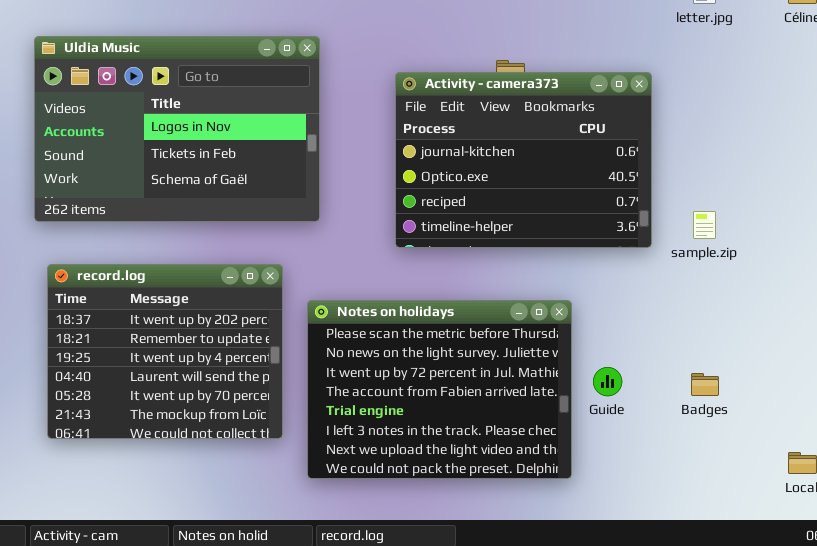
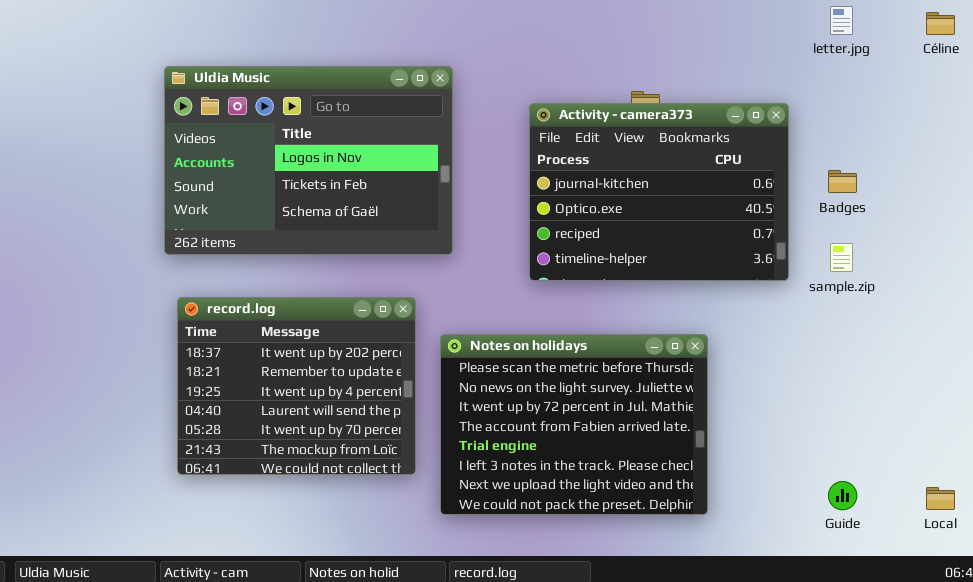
Guide: [593,367,622,396] -> [828,481,857,510], moved
Badges: [691,373,719,396] -> [828,170,857,193], moved

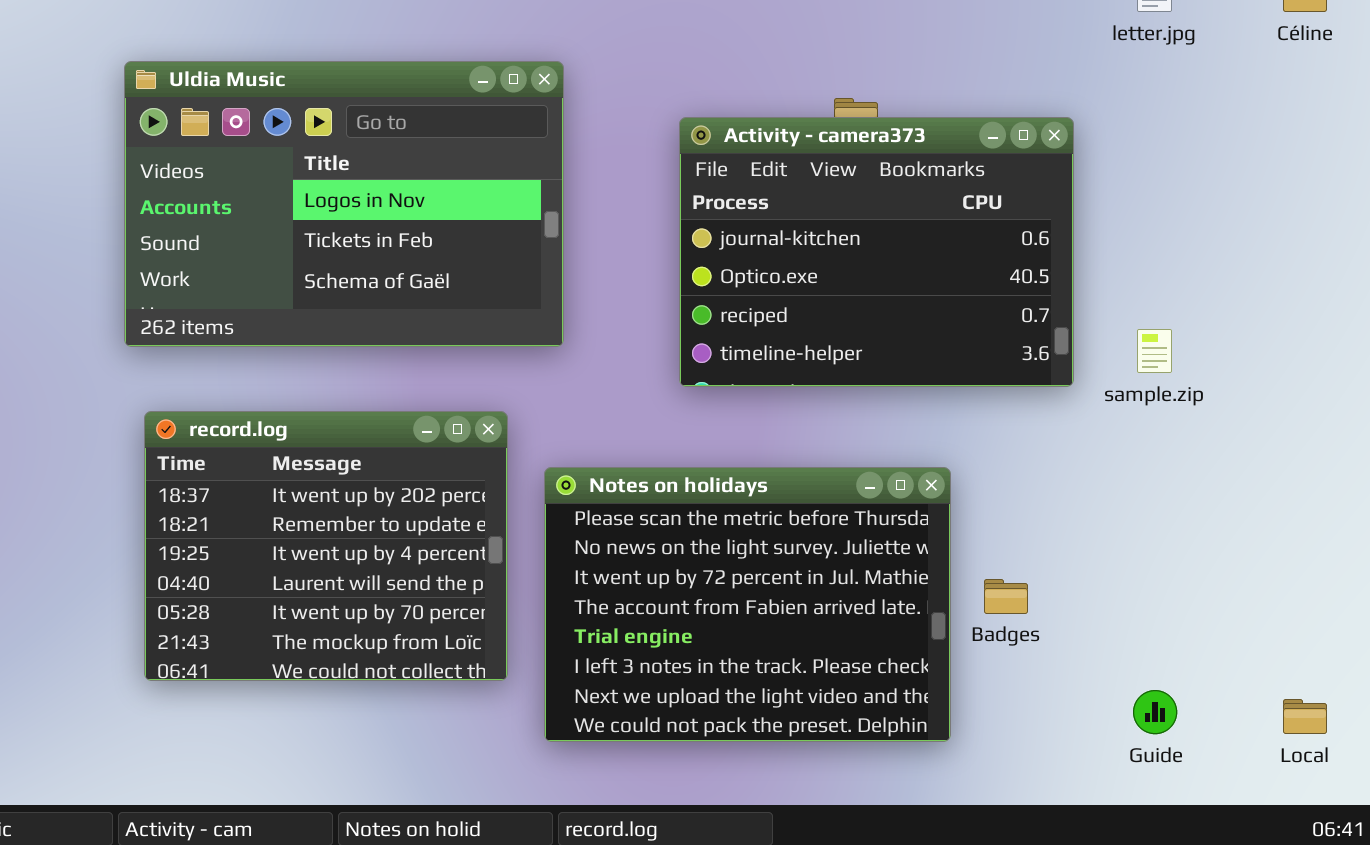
Badges: [828,170,857,193] -> [984,579,1028,614], moved

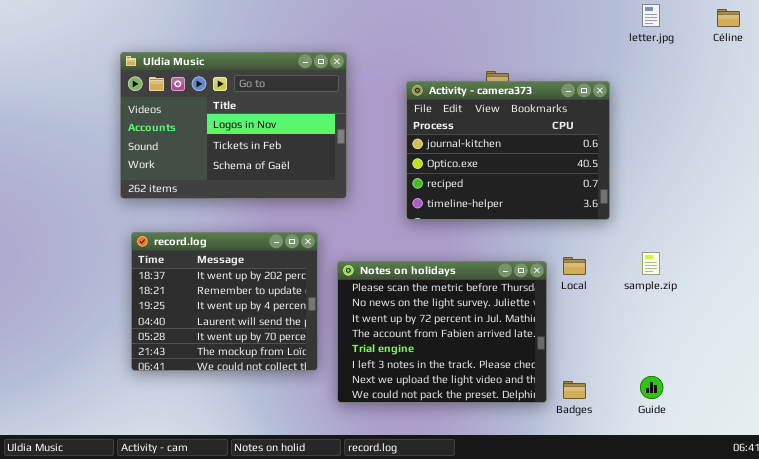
sample.zip: [1137,329,1172,373] -> [642,252,660,275], moved
Badges: [984,579,1028,614] -> [563,381,586,399], moved
Local: [1283,699,1327,734] -> [563,257,586,275], moved

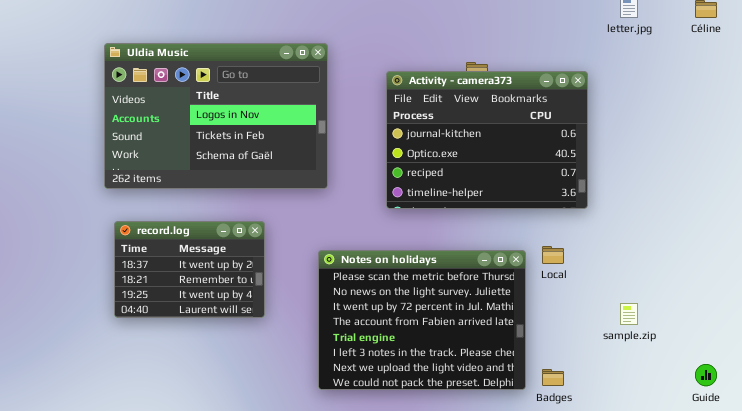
record.log: [131,232,318,371] -> [114,221,265,318], resized
sample.zip: [642,252,660,275] -> [620,303,638,325], moved
Guide: [640,376,663,399] -> [695,364,717,386], moved

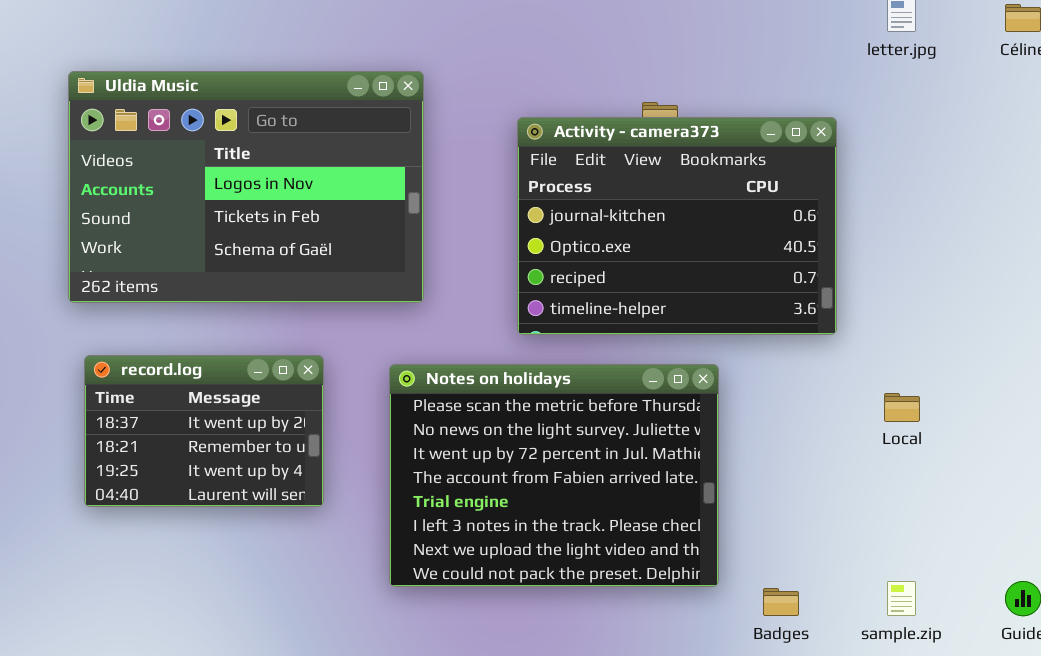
Local: [542,246,564,264] -> [884,393,920,422], moved
Notes on holidays: [318,250,526,390] -> [389,364,719,587], moved
sample.zip: [620,303,638,325] -> [887,581,916,616], moved

